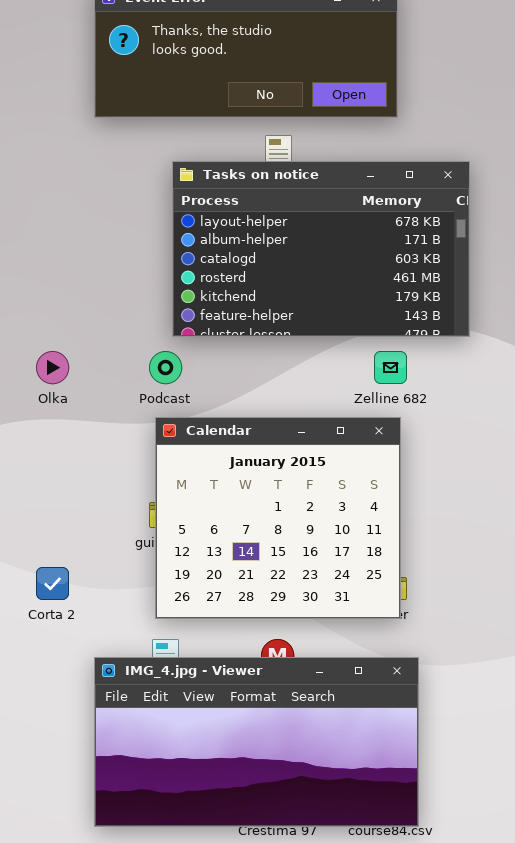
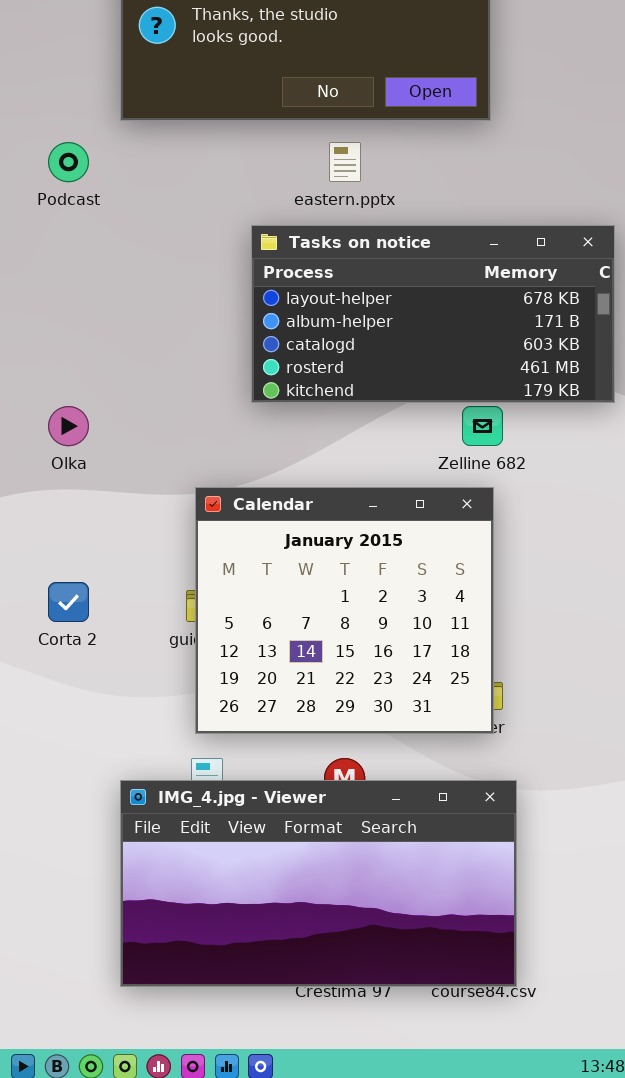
Tasks on notice: [172,161,470,337] -> [251,225,615,403], moved, resized
Podcast: [149,351,182,384] -> [48,142,89,182], moved
Corta 2: [36,567,69,600] -> [48,582,89,622], moved

